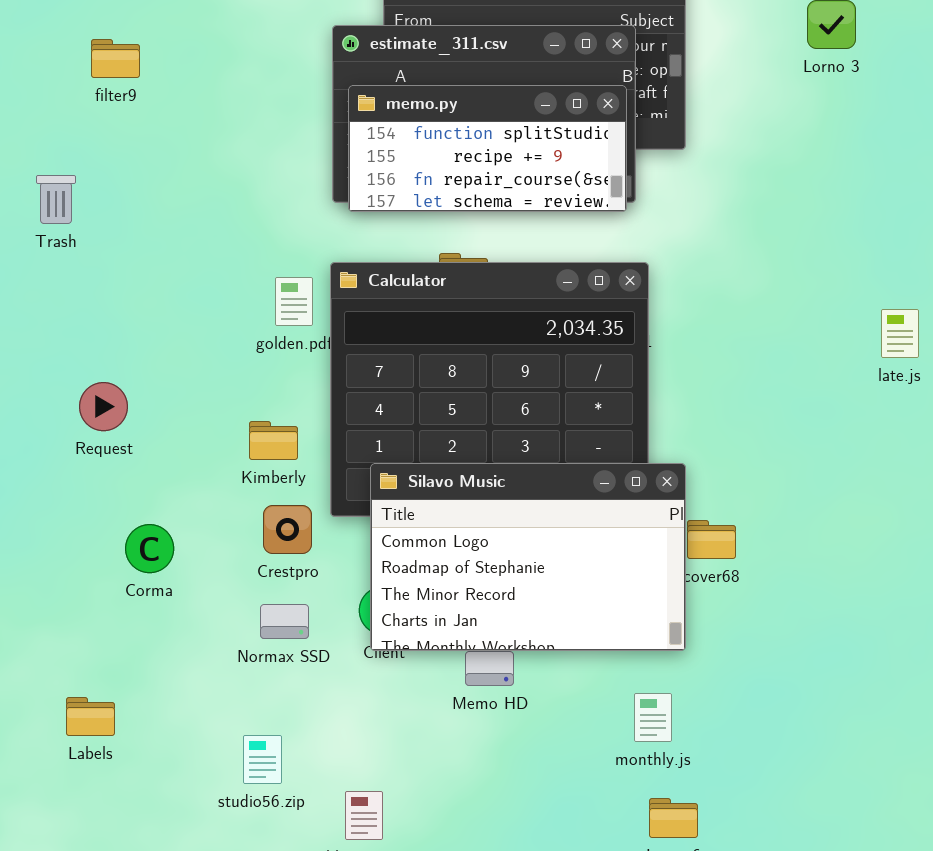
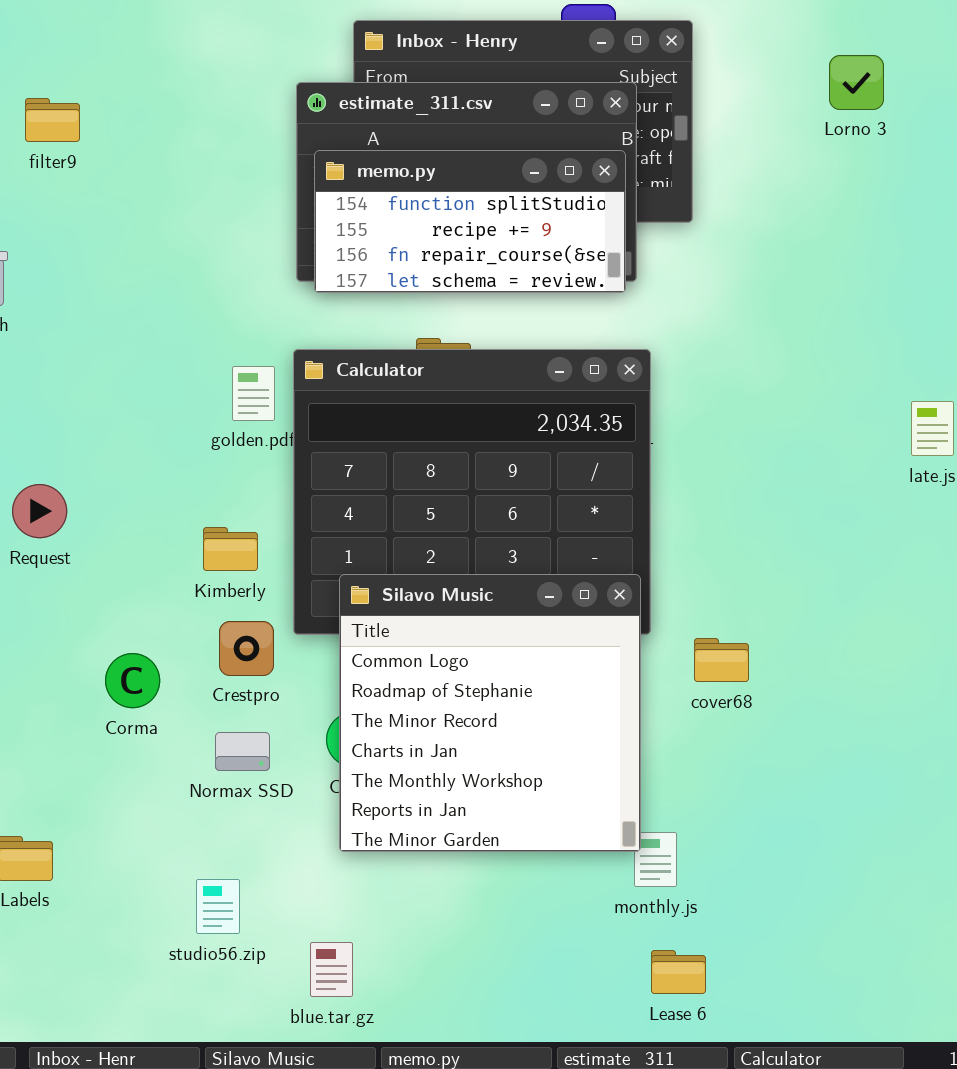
Silavo Music: [370,463,686,651] -> [339,574,641,852], resized
Corma: [125,524,174,573] -> [105,653,160,708], moved

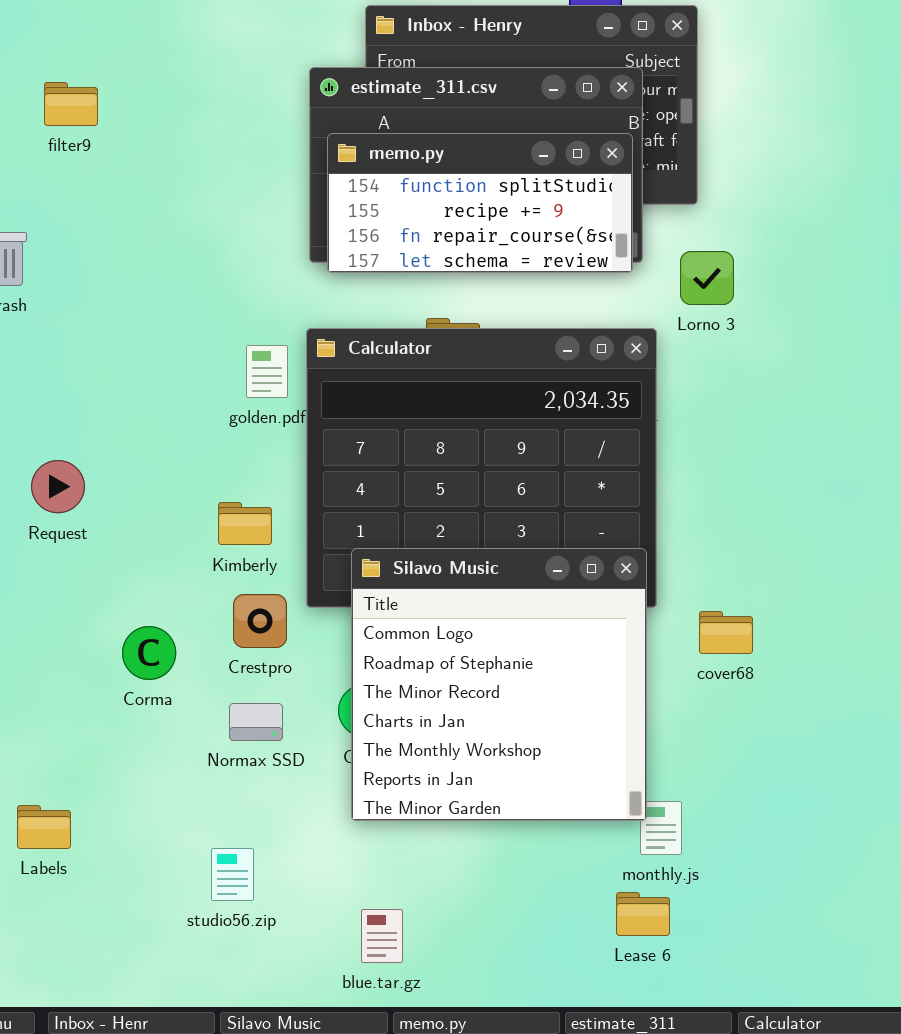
Lorno 3: [829,55,884,110] -> [680,251,734,305], moved
blue.tar.gz: [310,942,353,997] -> [361,909,403,963], moved
Lease 6: [651,950,706,994] -> [616,892,670,936], moved

